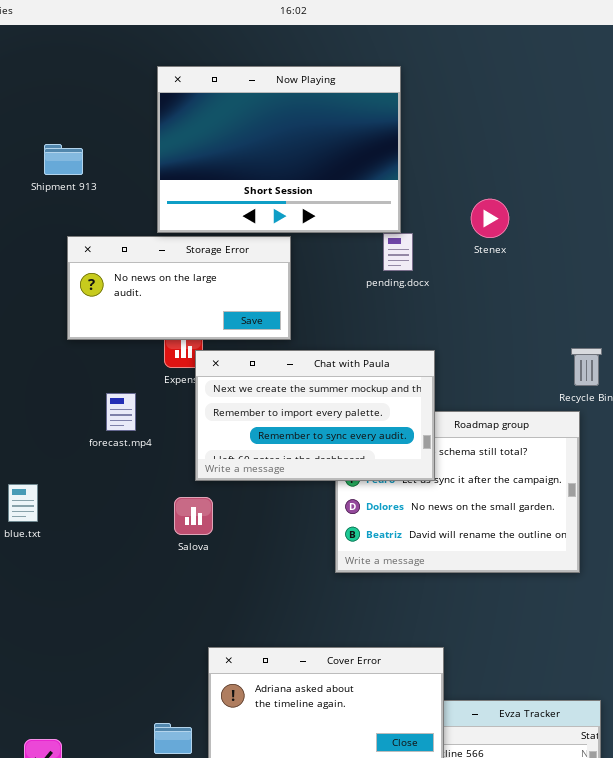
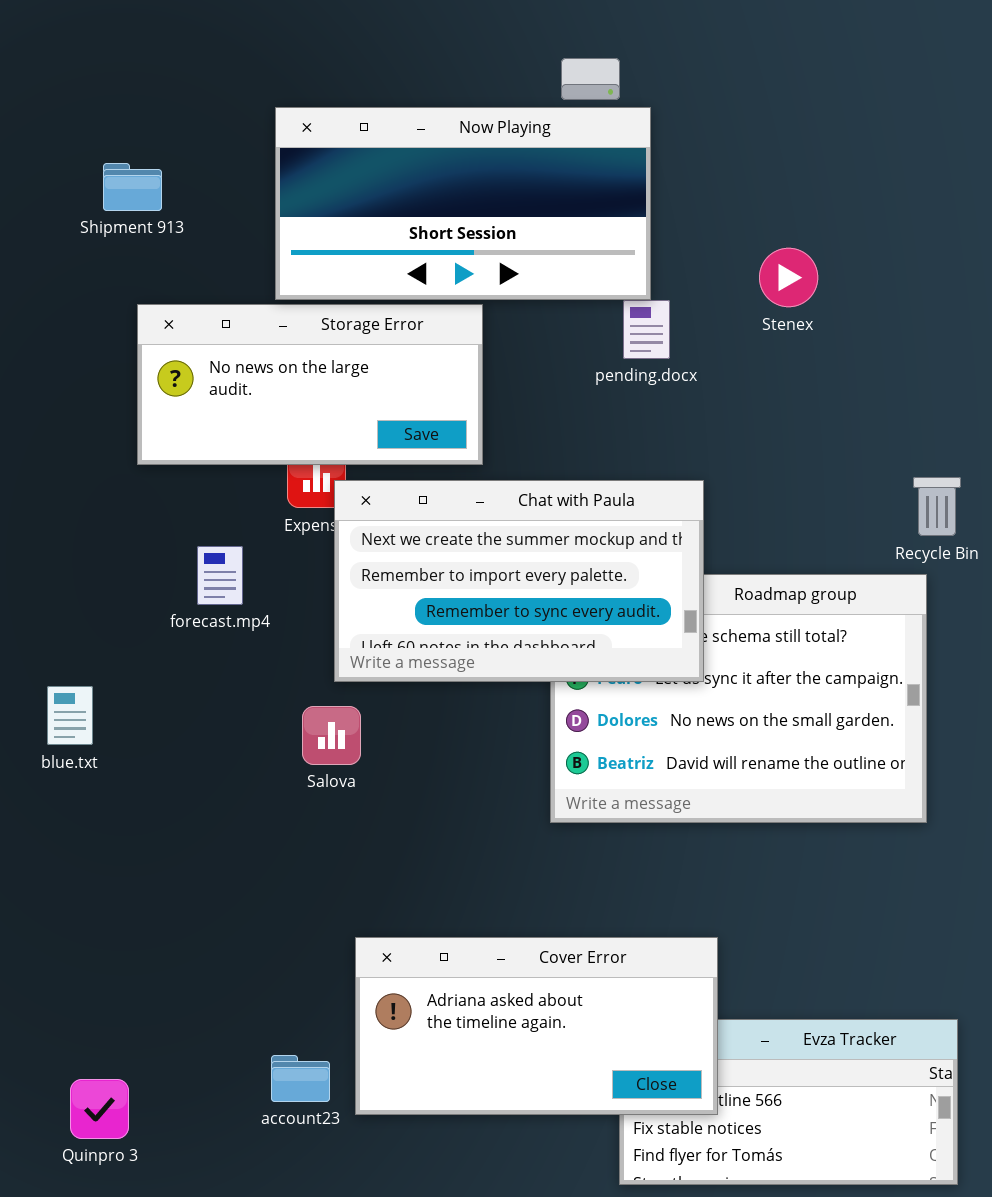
Now Playing: [157,66,401,233] -> [275,107,651,300], resized

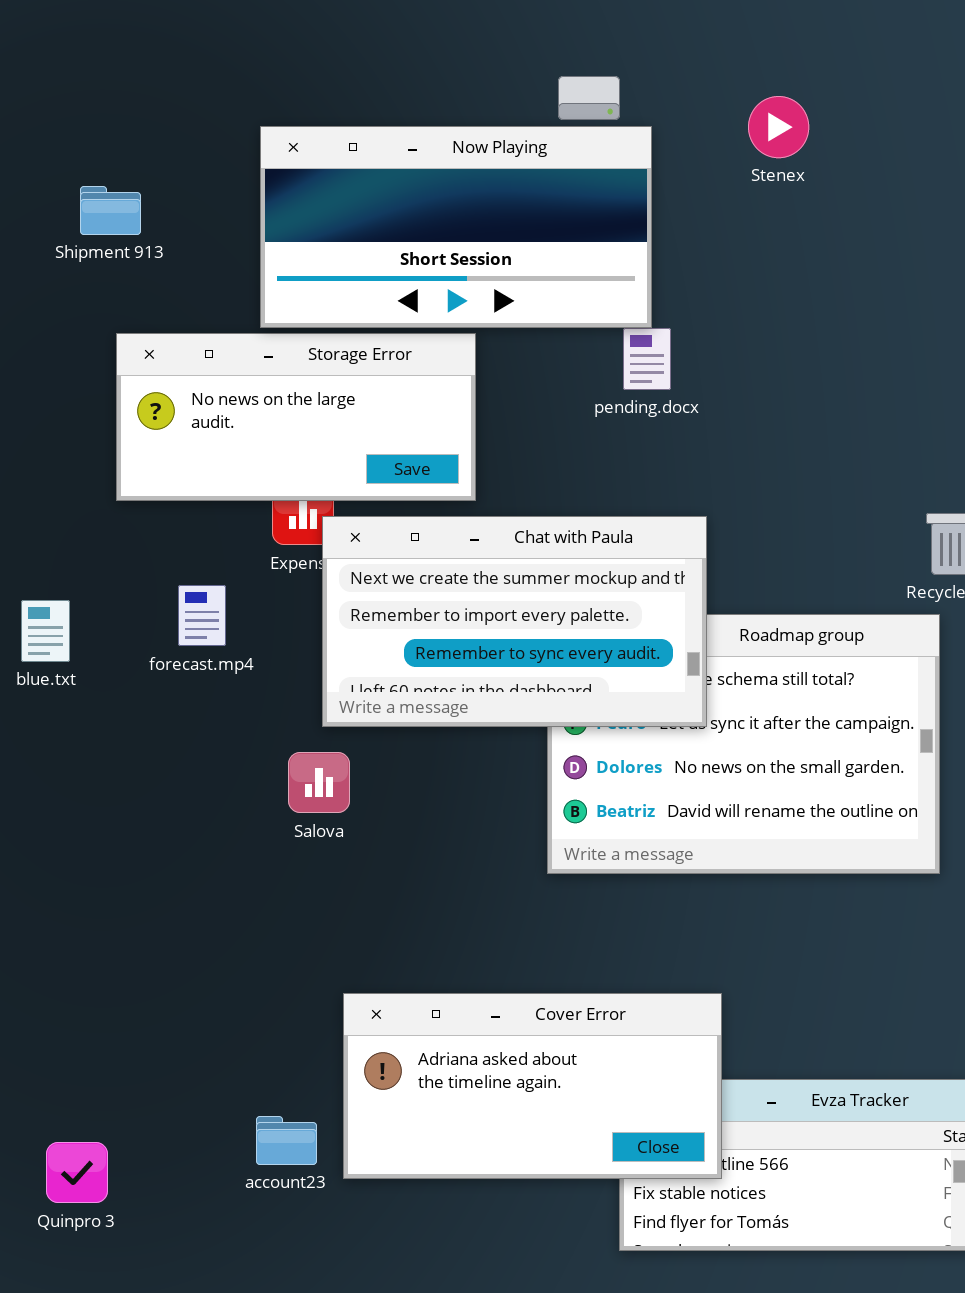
Stenex: [759,248,818,307] -> [748,96,809,158], moved
blue.txt: [47,686,93,745] -> [21,600,70,662], moved

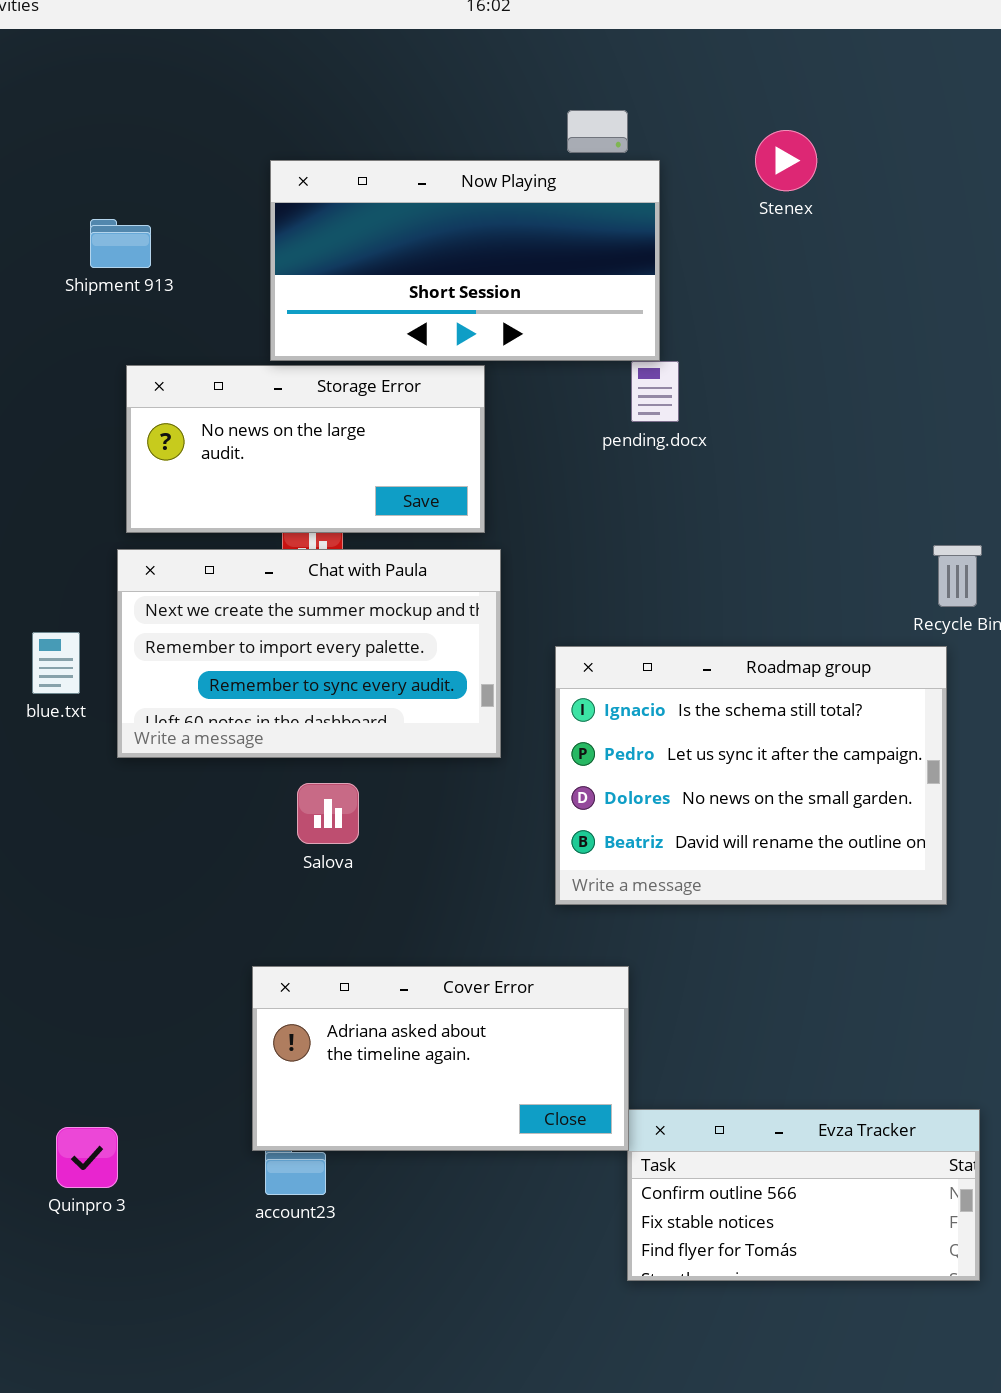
Chat with Paula: [322,516,707,727] -> [117,549,501,758], moved
Cover Error: [343,993,722,1179] -> [252,966,629,1151], moved
Quinpro 3: [46,1142,108,1203] -> [56,1127,118,1188], moved

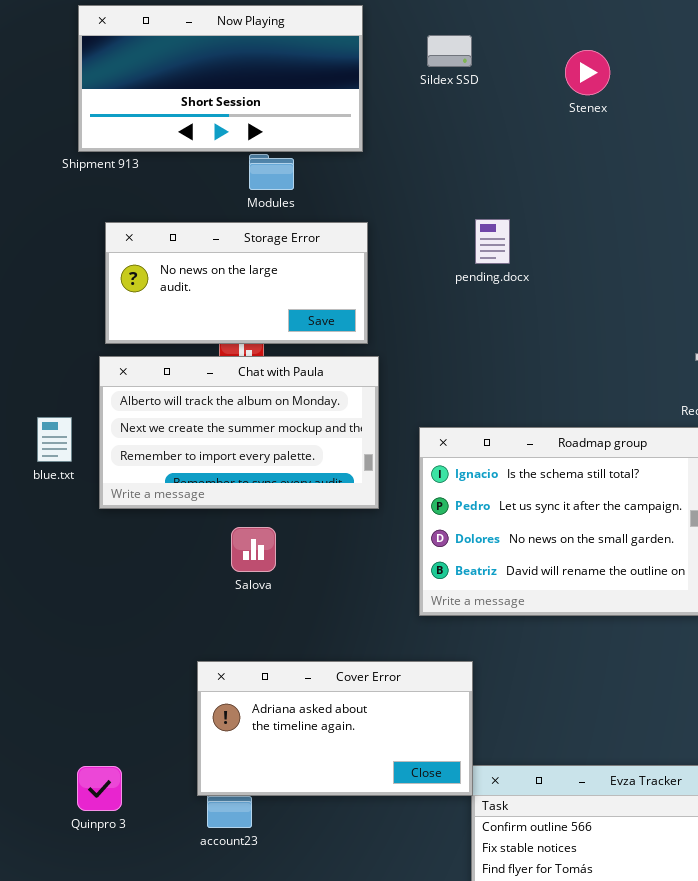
Now Playing: [270,160,660,361] -> [78,5,363,152], moved
Chat with Paula: [117,549,501,758] -> [99,356,379,509], scrolled up 1 row
Quinpro 3: [56,1127,118,1188] -> [77,766,122,811], moved

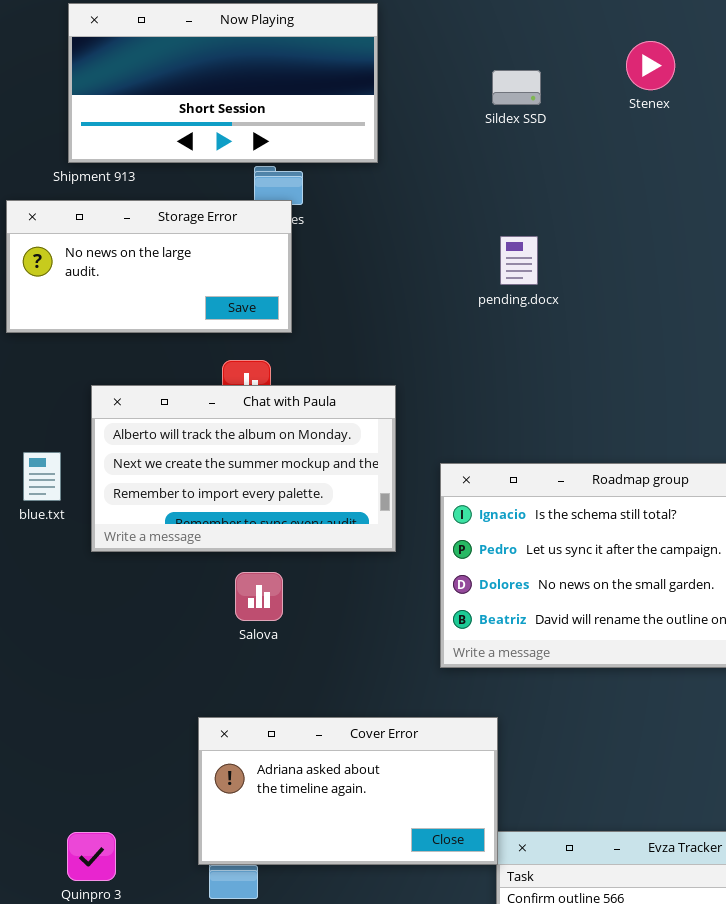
Sildex SSD: [427,35,472,67] -> [492,70,541,105], moved
Stenex: [565,50,610,95] -> [626,41,675,90], moved
Storage Error: [105,222,368,344] -> [6,200,292,333], moved

